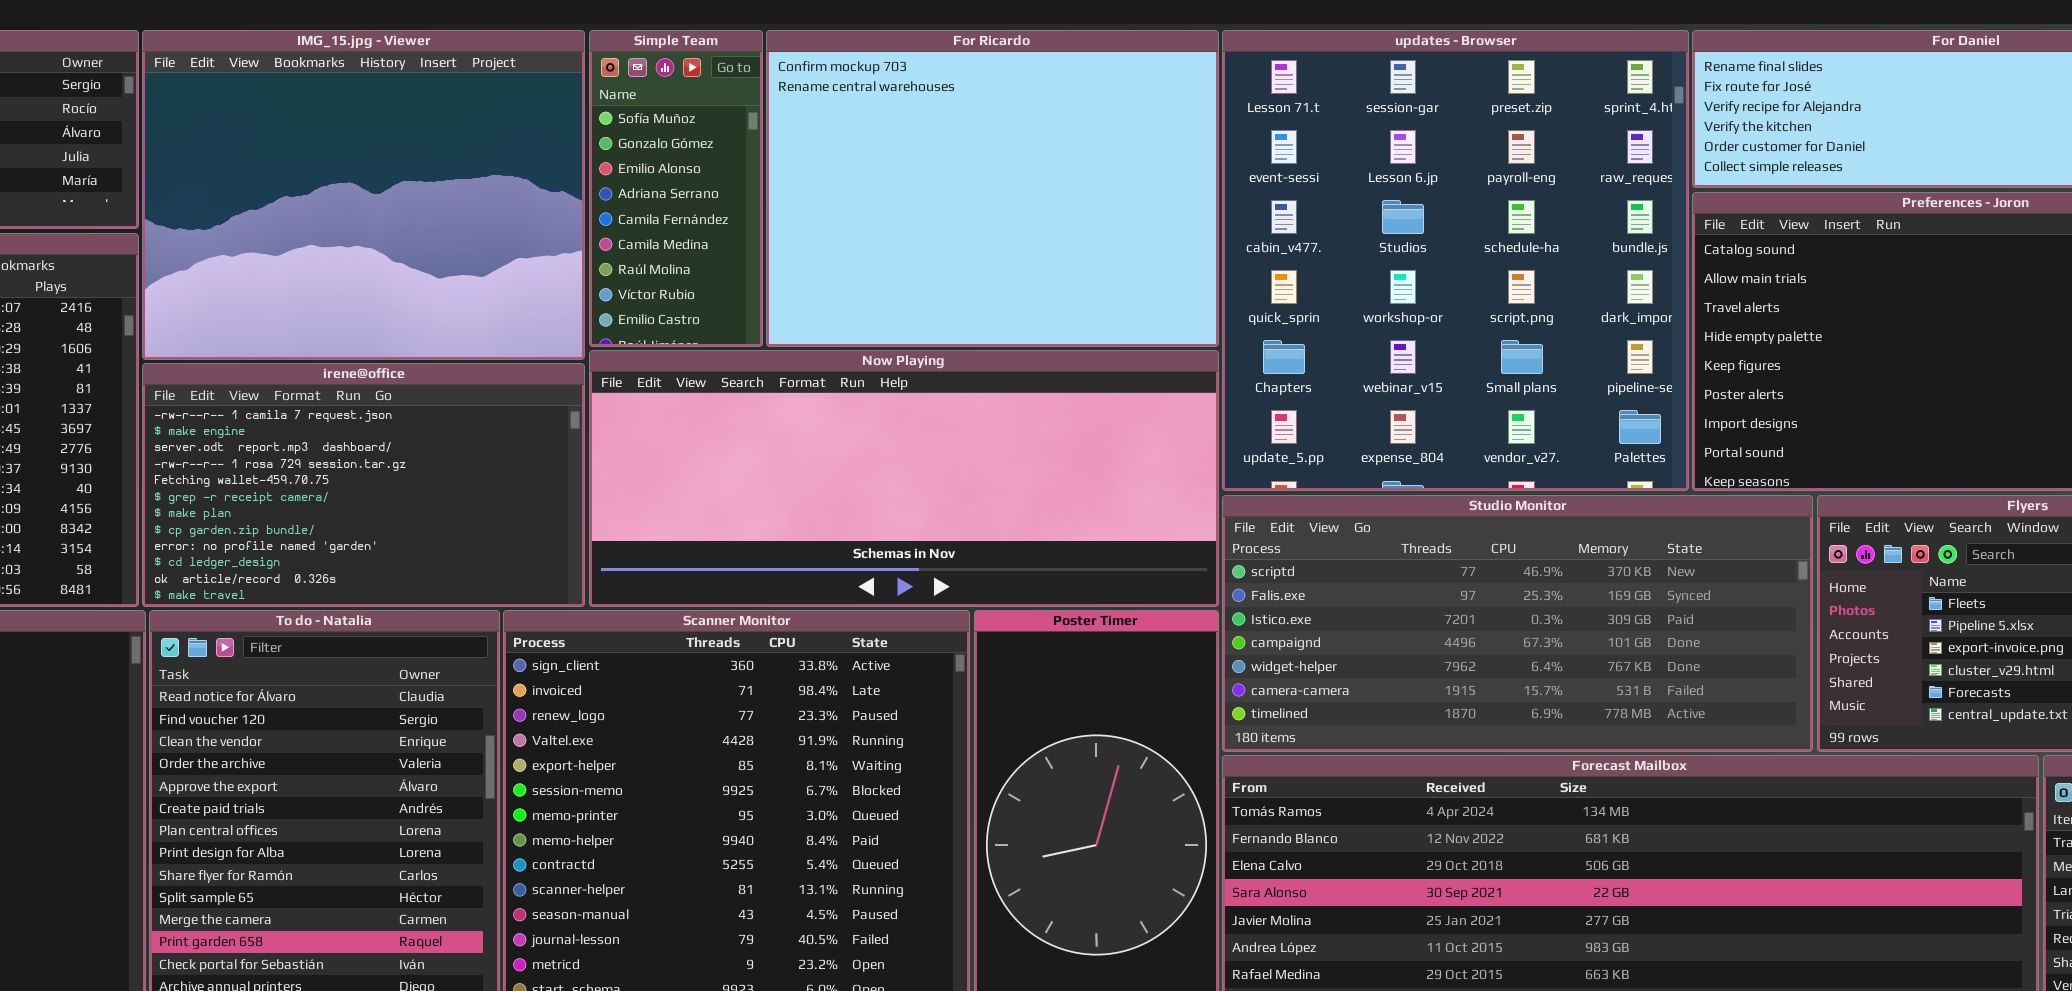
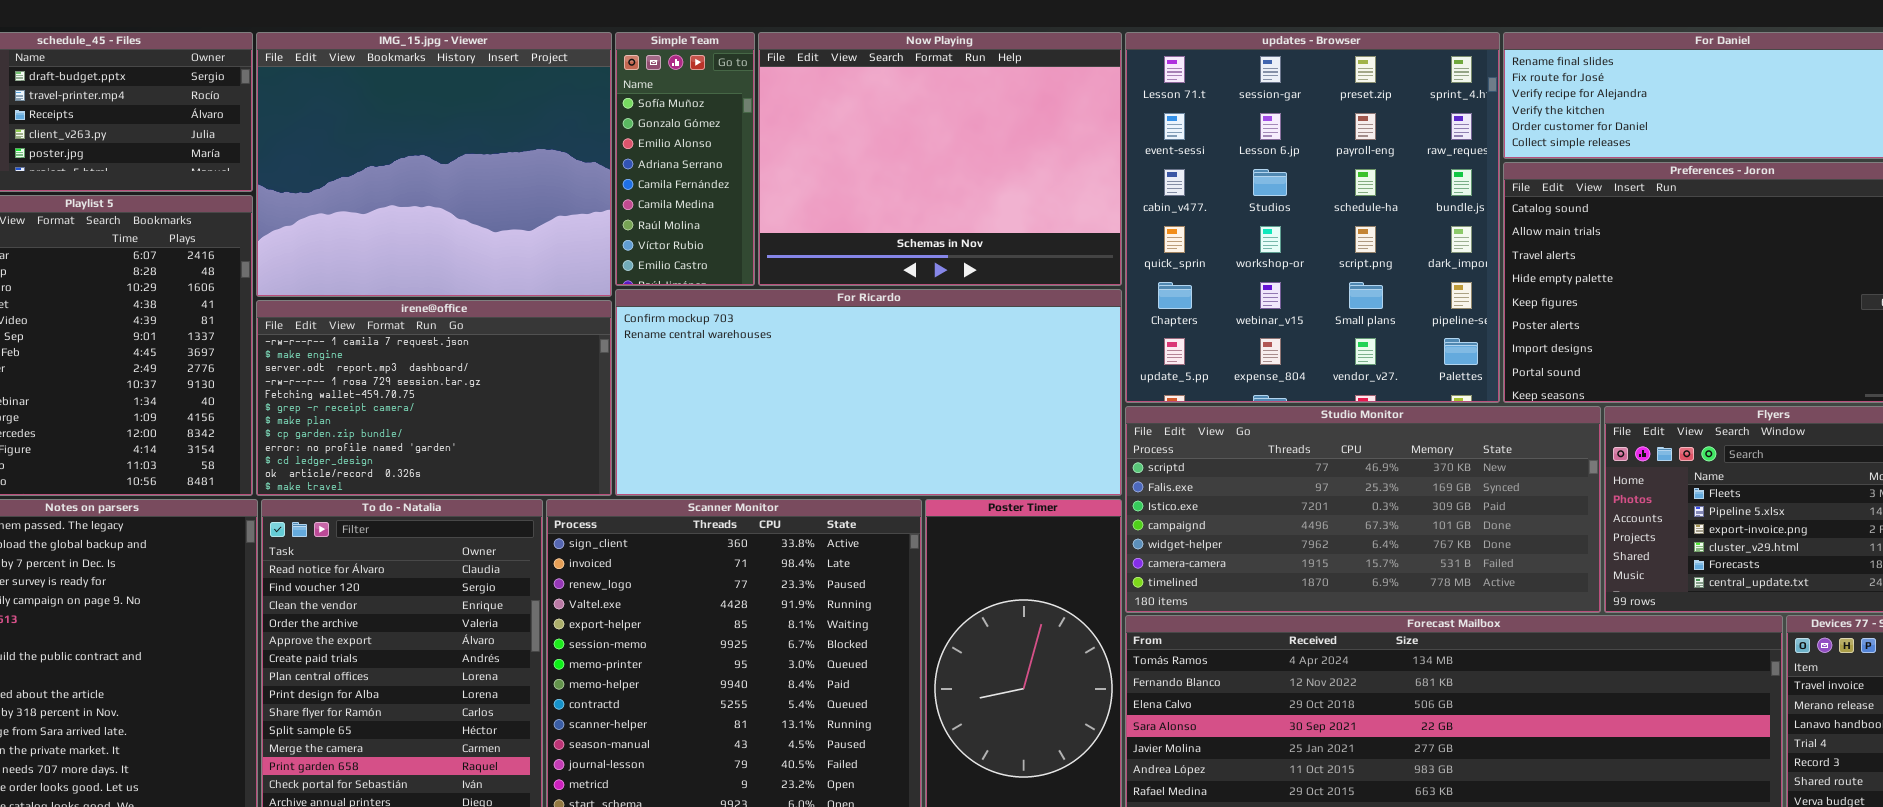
For Ricardo: [766,30,1219,347] -> [615,289,1122,496], moved, resized
Now Playing: [589,350,1219,607] -> [758,32,1122,286], moved, resized

